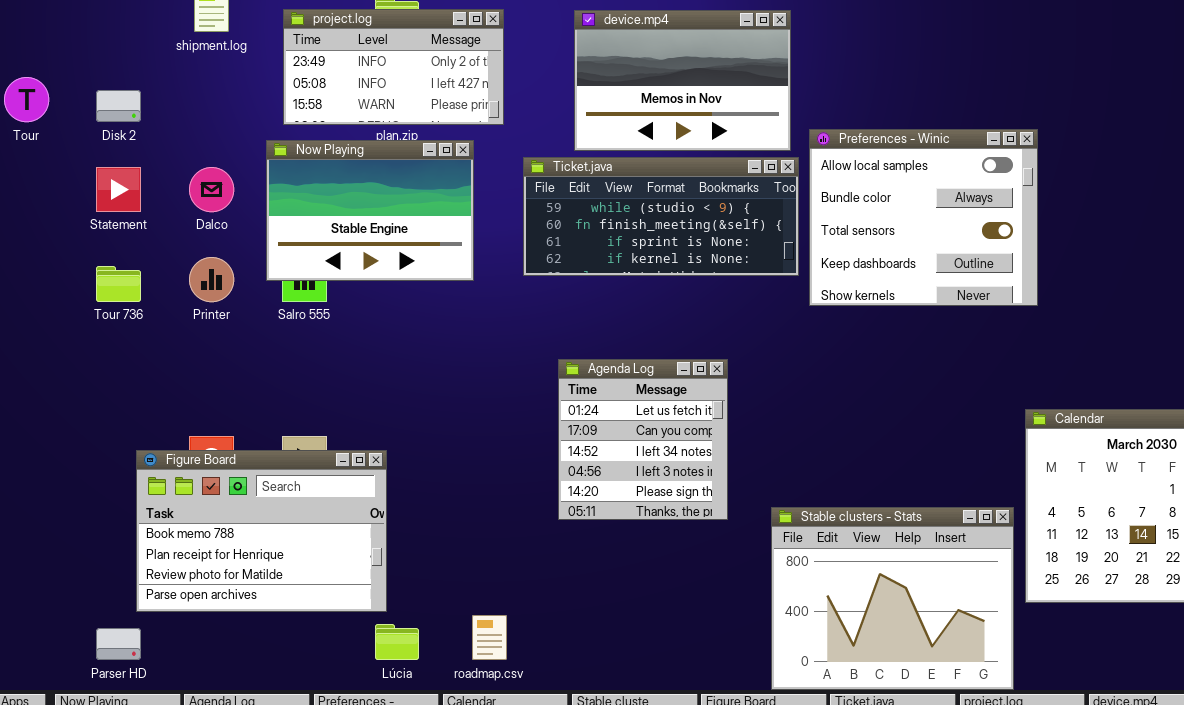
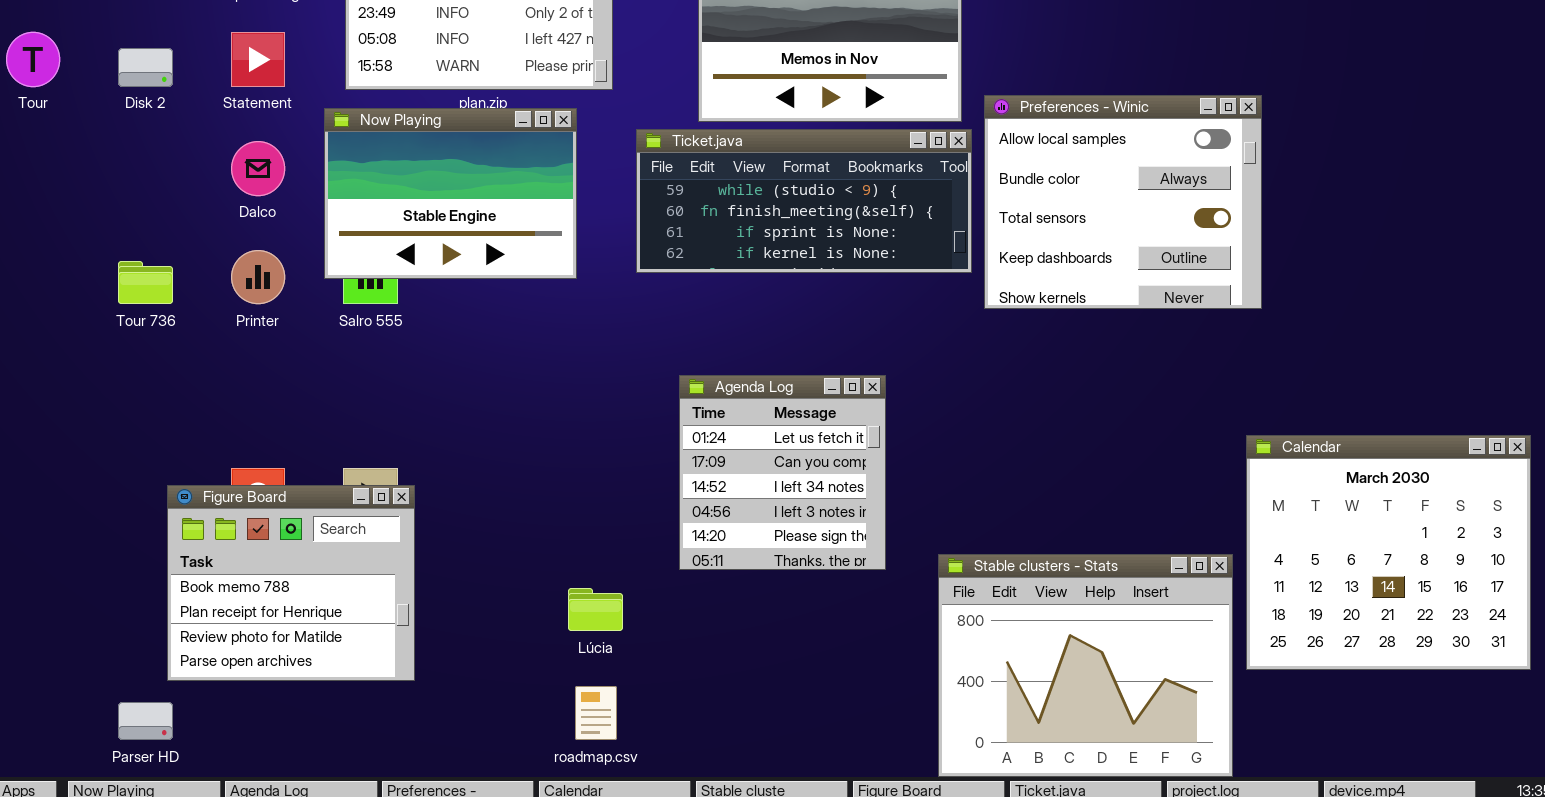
Statement: [96,167,141,212] -> [231,32,285,87], moved
Figure Board: [136,450,387,612] -> [167,485,415,681], resized
Lúcia: [375,624,419,660] -> [568,588,623,631], moved

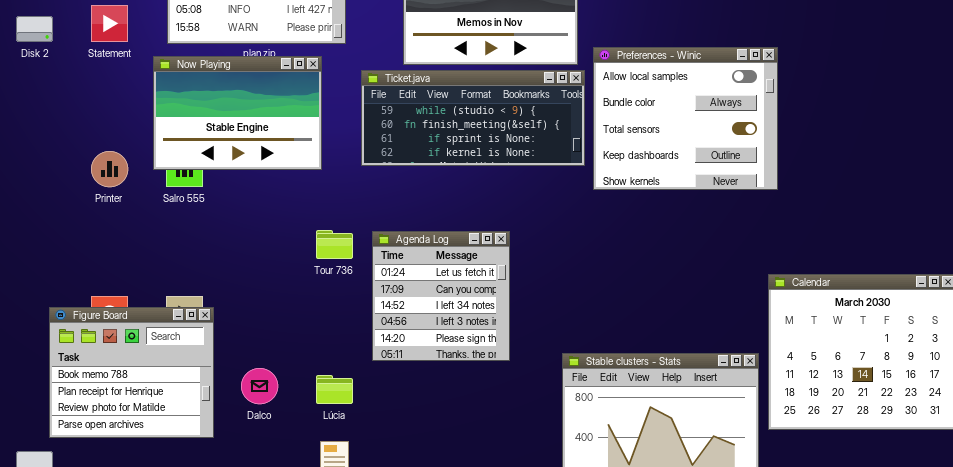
Dalco: [231,141,285,196] -> [241,368,278,404], moved
Tour 736: [118,261,173,304] -> [316,230,353,259], moved
Agenda Log: [679,375,886,570] -> [372,231,510,361], moved

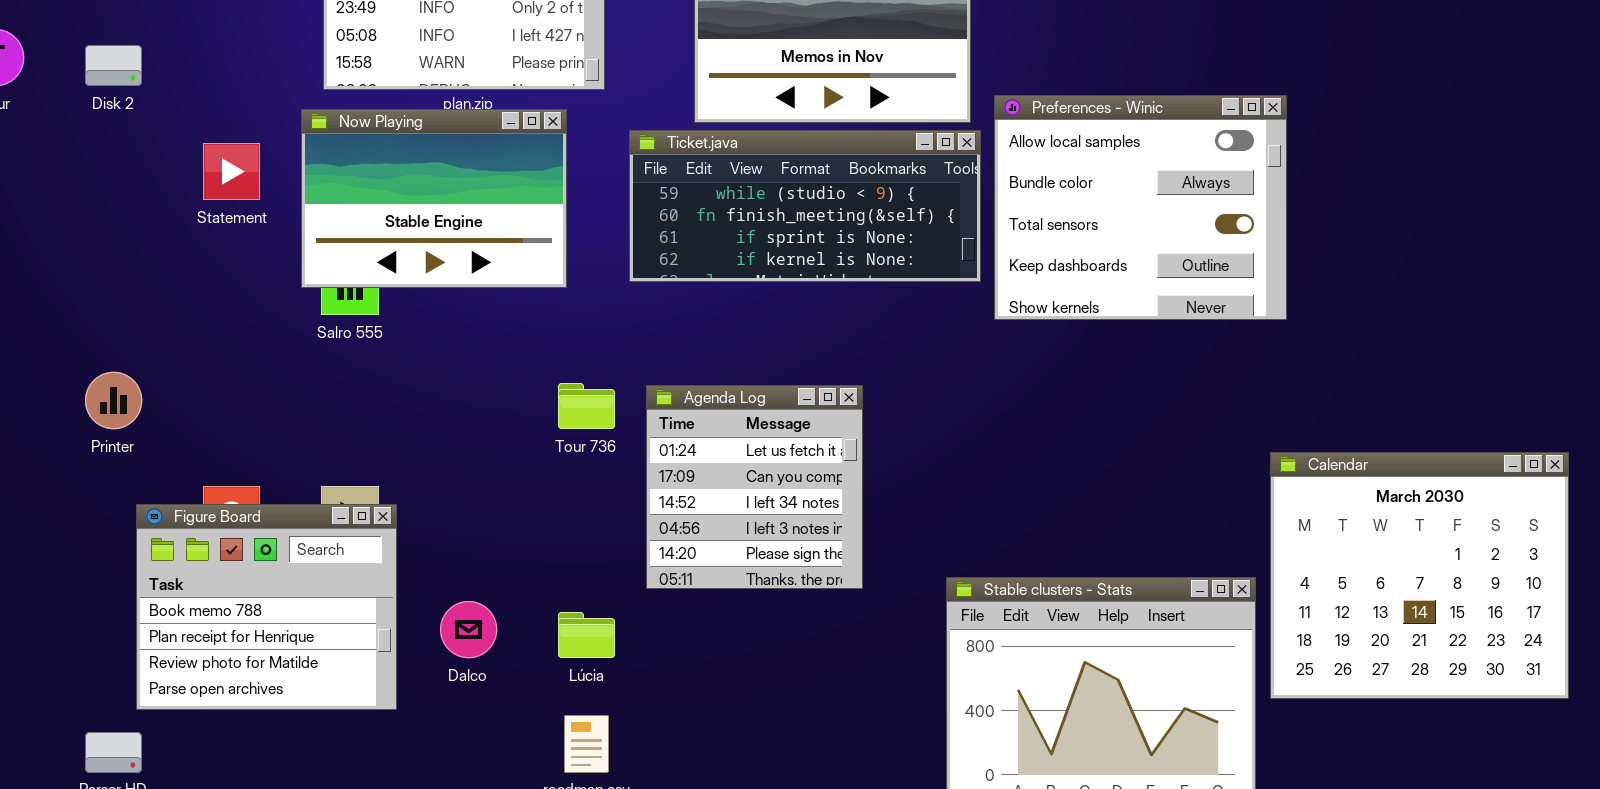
Statement: [91,5,128,42] -> [203,143,260,200], moved
Printer: [91,151,128,187] -> [85,372,142,429], moved

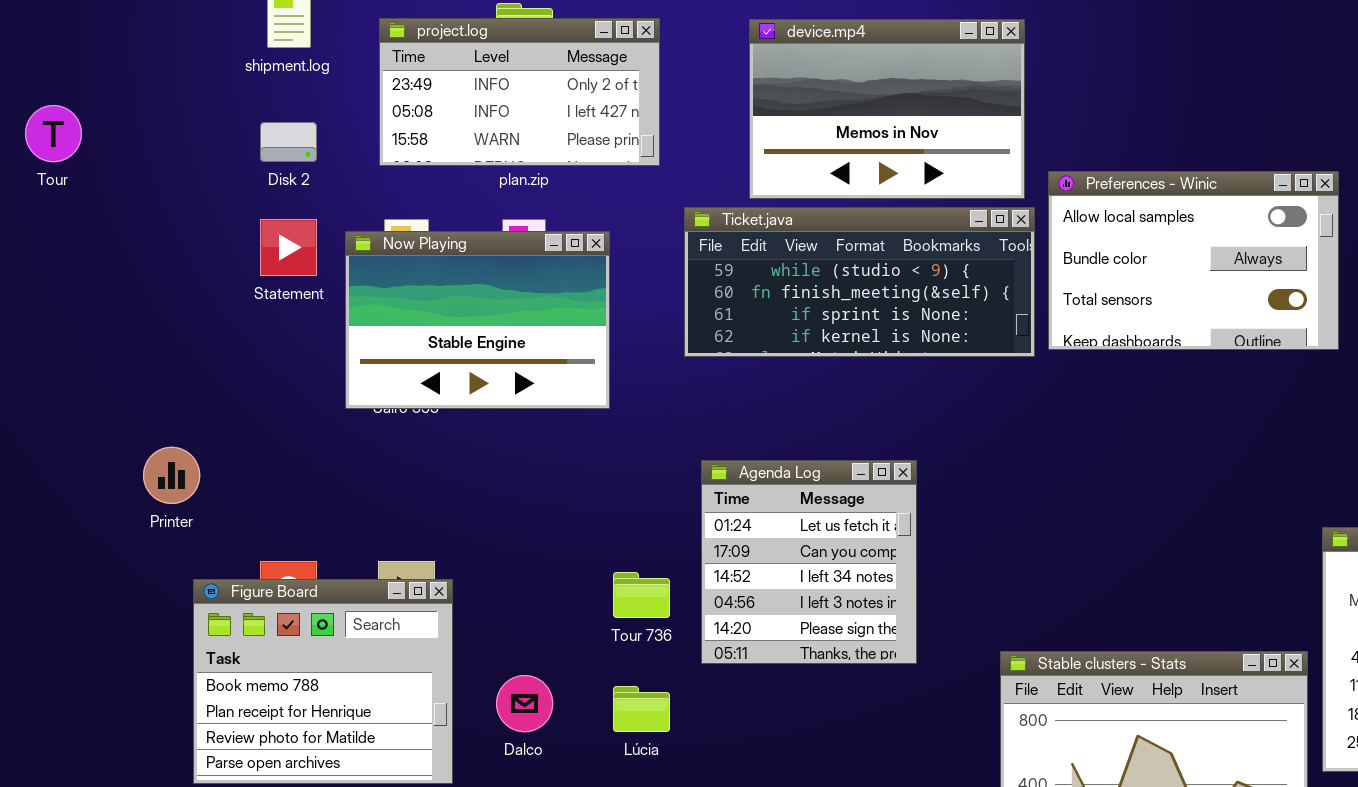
Disk 2: [85,45,142,86] -> [260,122,317,162], moved
Preferences - Winic: [994,95,1287,320] -> [1048,171,1339,350], resized
Now Playing: [301,109,567,288] -> [345,231,610,409], moved
Tour 736: [558,383,615,429] -> [613,572,670,618], moved

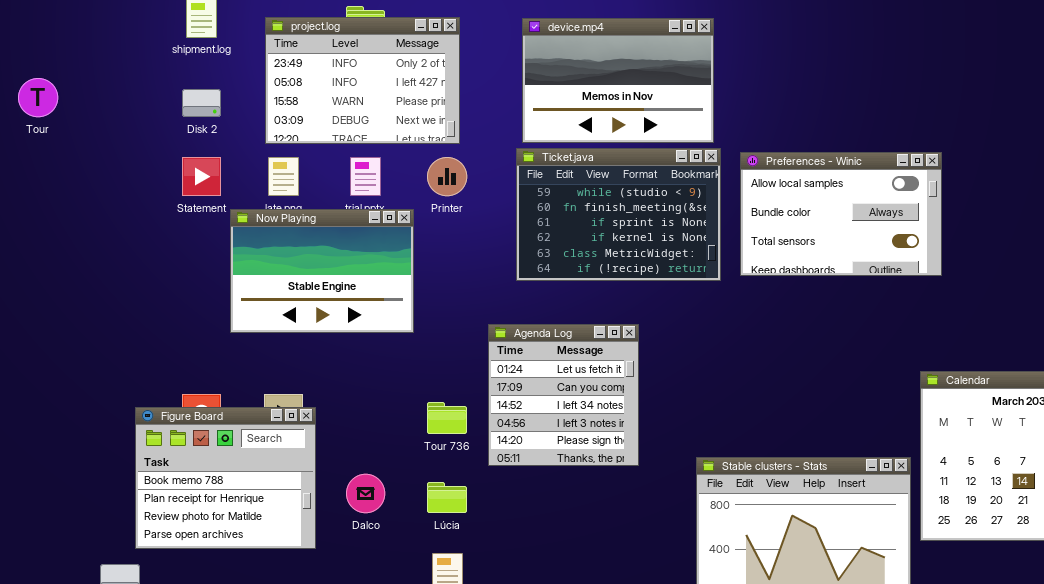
project.log: [379,18,660,166] -> [265,17,460,144], resized
Preferences - Winic: [1048,171,1339,350] -> [740,152,942,276], moved
Ticket.java: [684,207,1035,357] -> [516,148,721,281], resized
Now Playing: [345,231,610,409] -> [230,209,414,333], moved
Printer: [143,447,200,504] -> [427,157,467,196], moved

